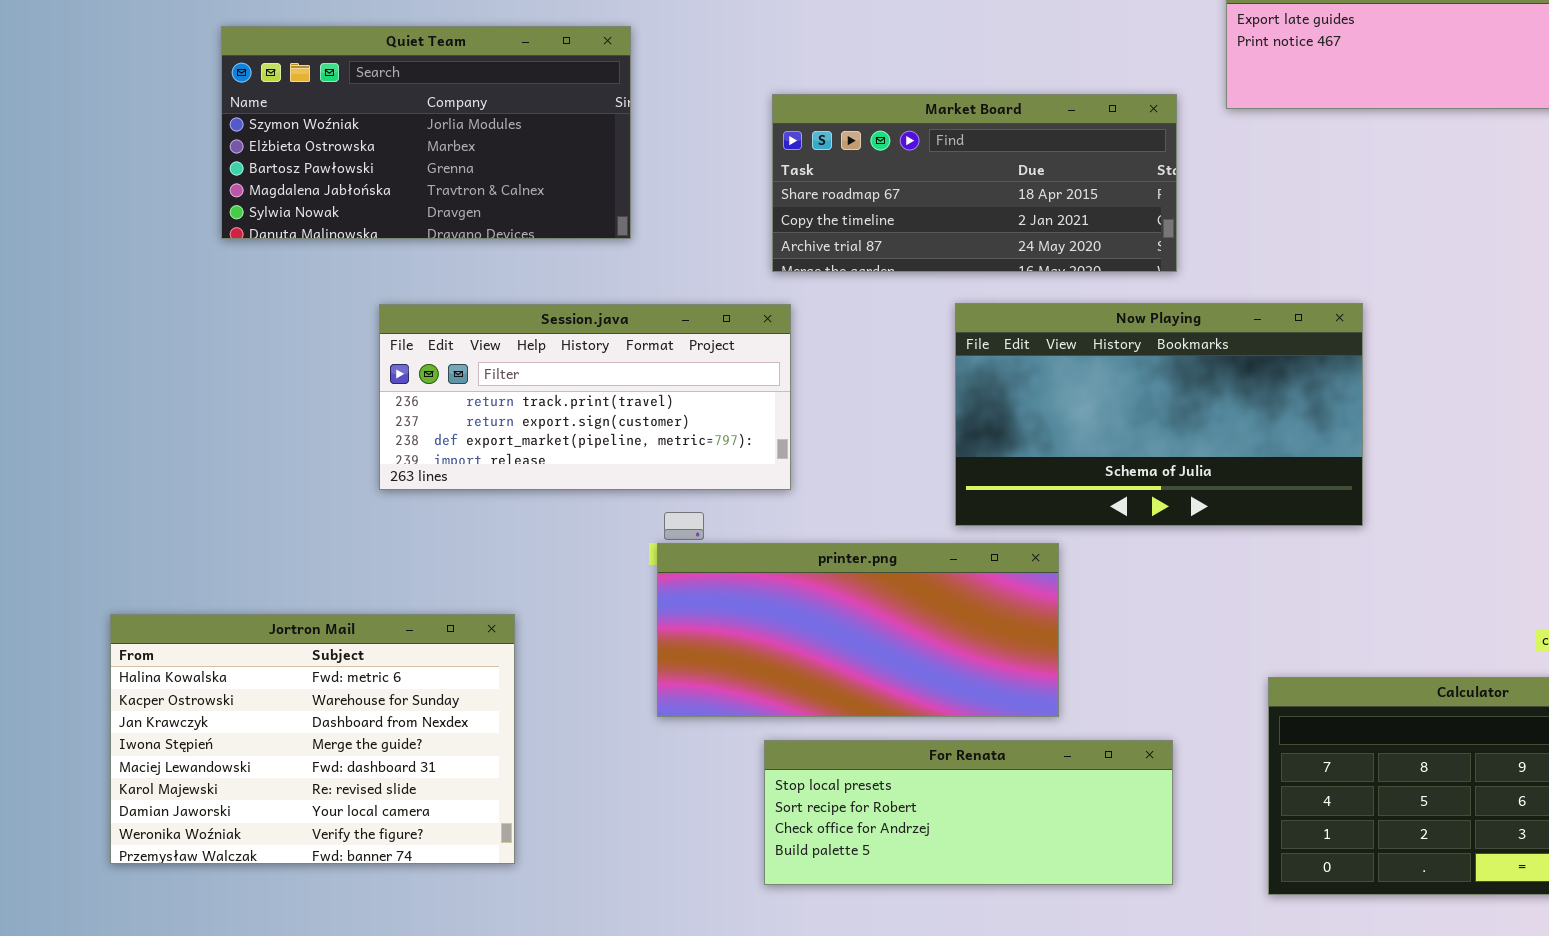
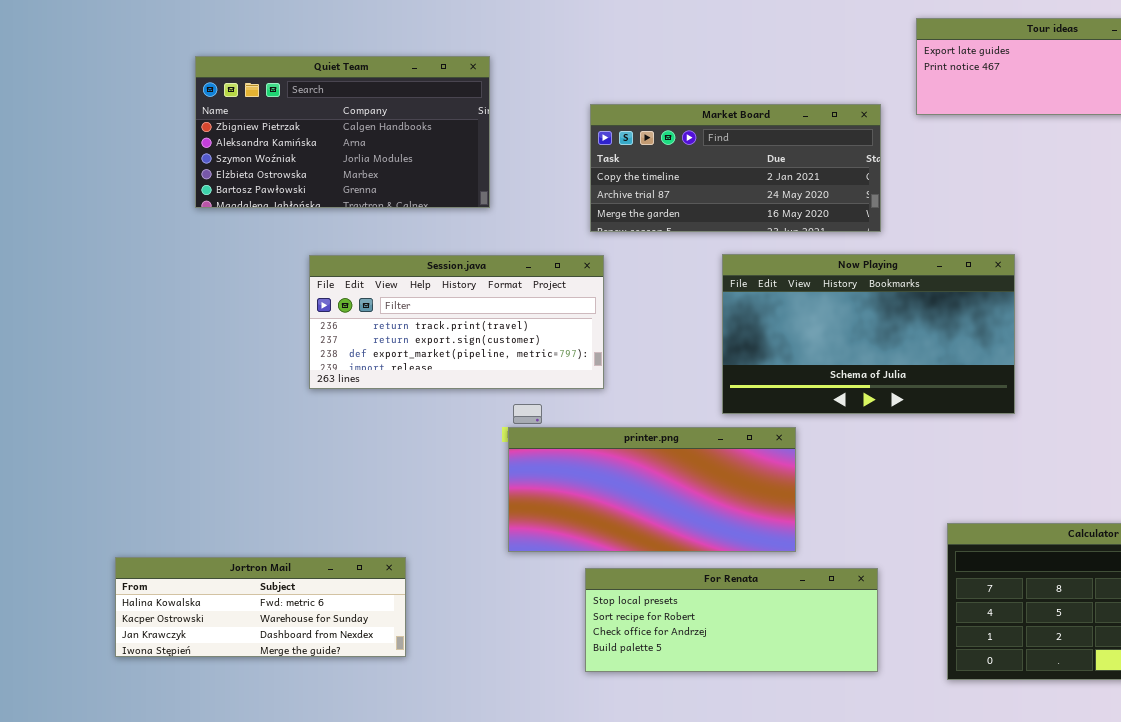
Quiet Team: [221,26,631,239] -> [195,56,490,208], scrolled up 2 rows
Market Board: [772,94,1177,272] -> [590,104,881,232], scrolled down 1 row
Jortron Mail: [110,614,515,864] -> [115,557,406,657], resized

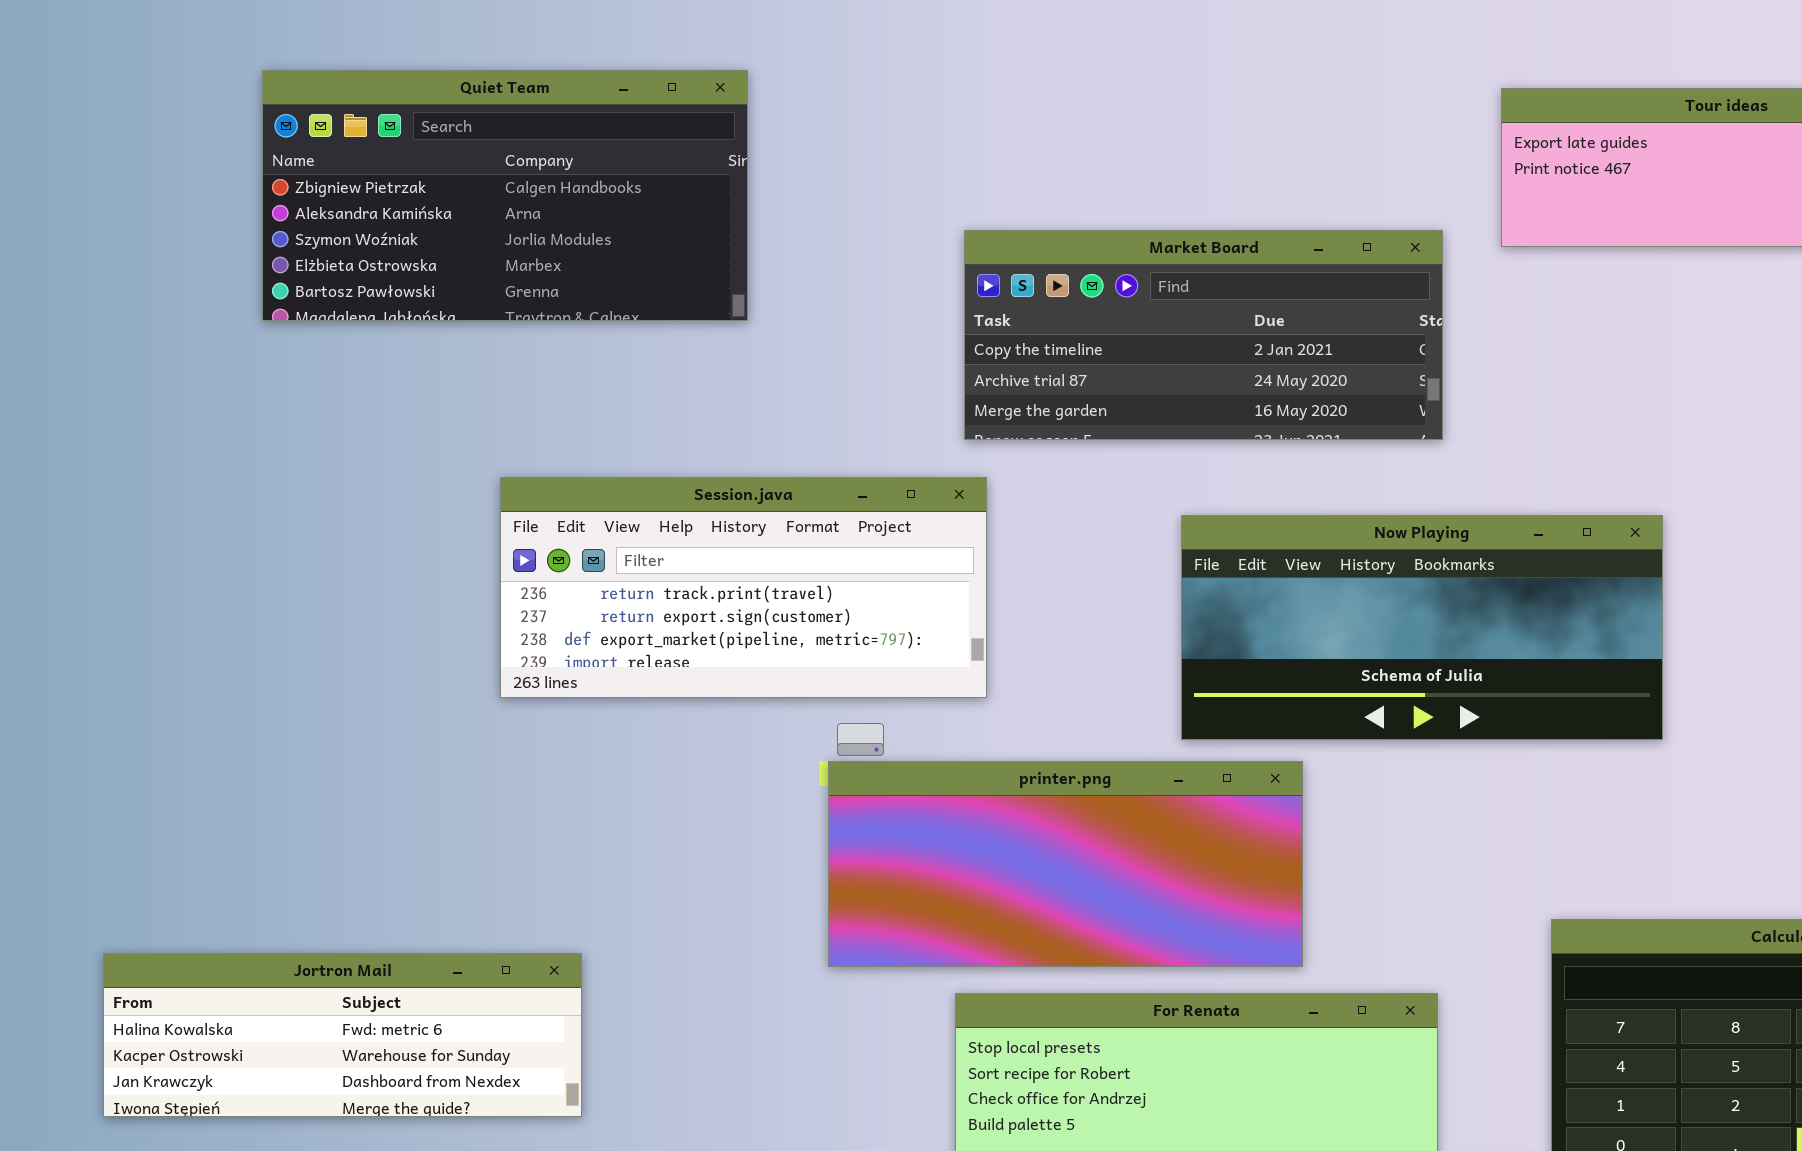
Quiet Team: [195,56,490,208] -> [262,70,748,321], moved
Now Playing: [722,254,1015,414] -> [1181,515,1663,740], resized
Jortron Mail: [115,557,406,657] -> [103,953,582,1117], moved

